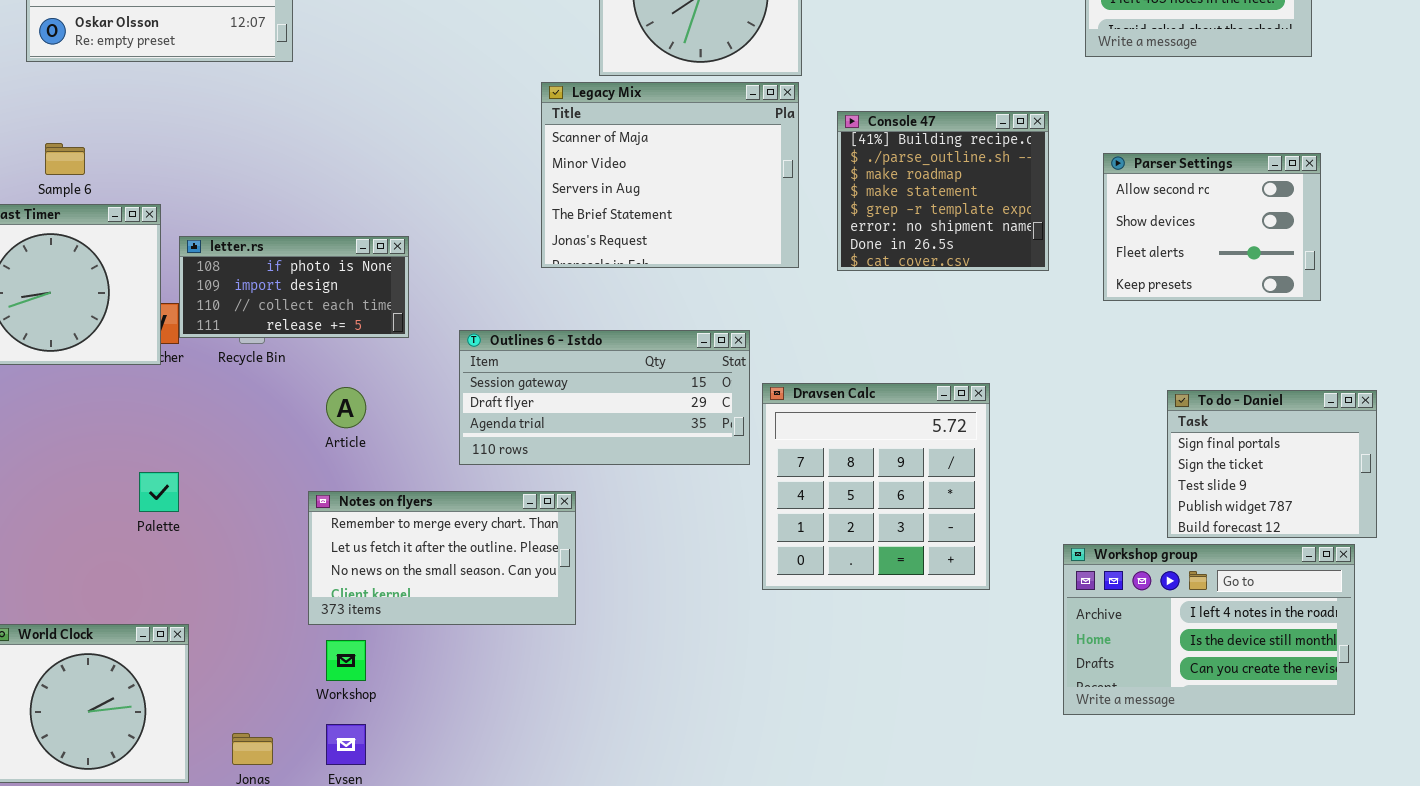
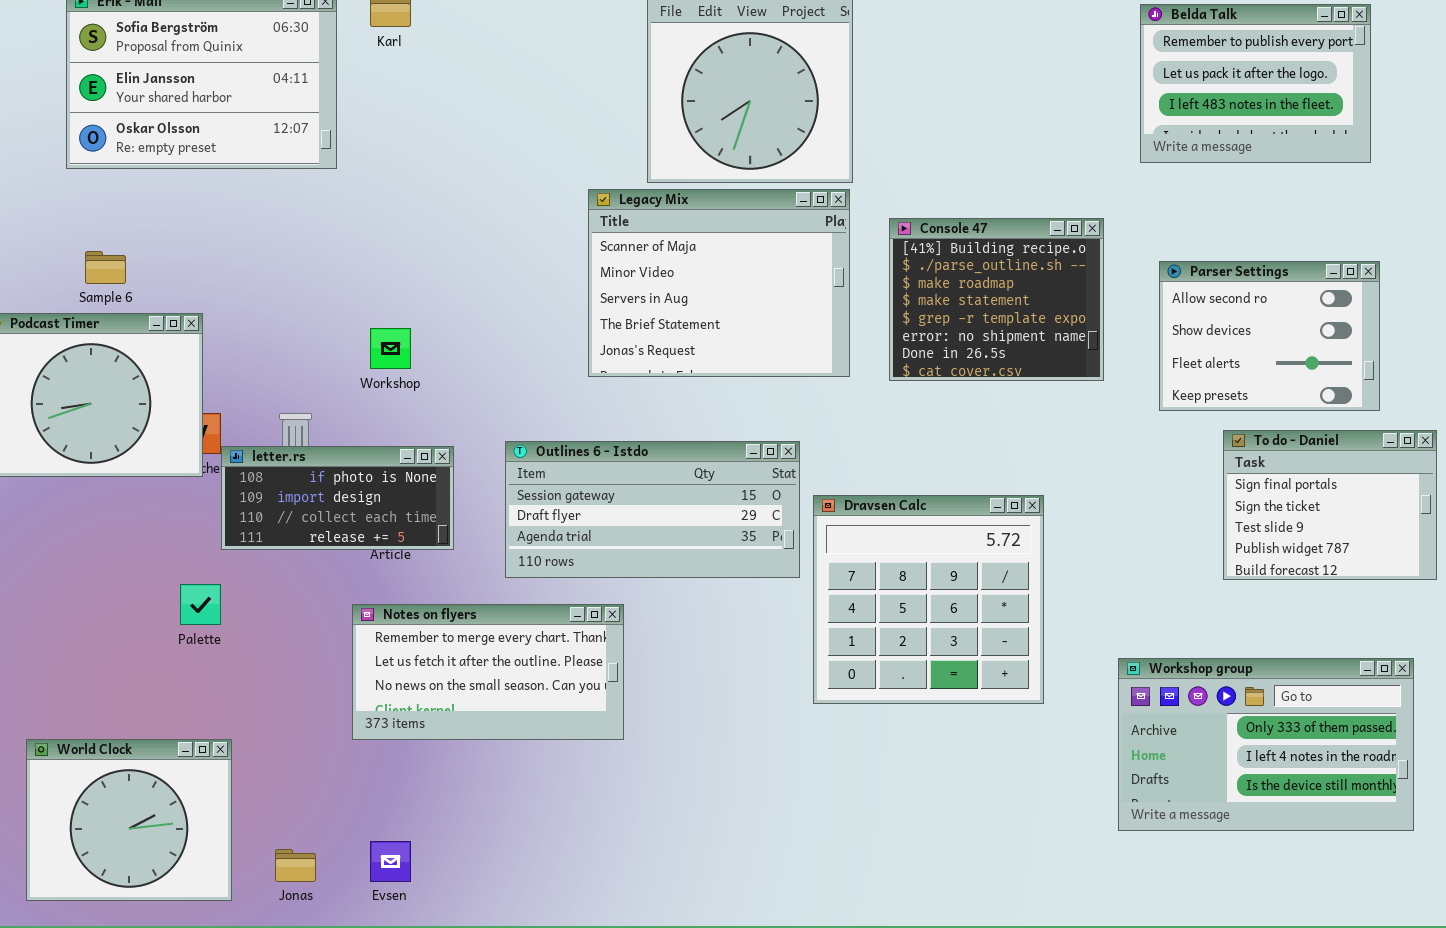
letter.rs: [179,236,409,338] -> [221,446,454,550], moved
To do - Daniel: [1167,390,1377,538] -> [1223,430,1437,580], moved
Workshop group: [1063,544,1355,715] -> [1118,658,1414,831], scrolled up 1 row
Workshop: [326,640,366,681] -> [370,328,411,369], moved

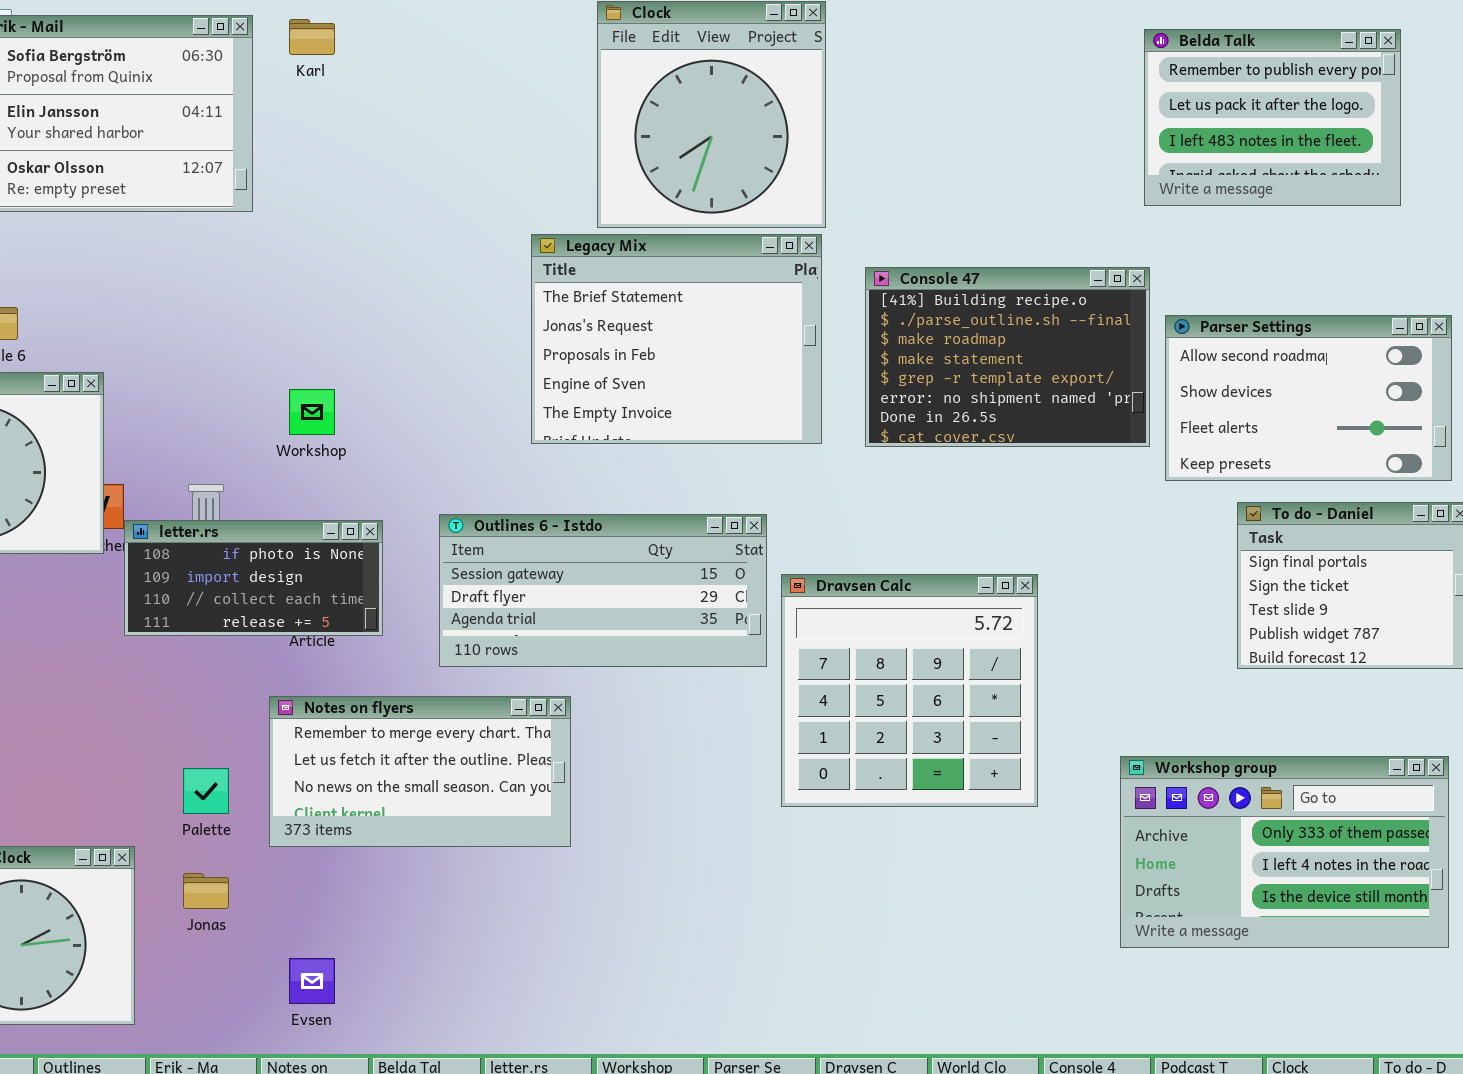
Legacy Mix: [588,189,850,377] -> [531,234,822,444], scrolled down 3 rows
Console 47: [889,218,1104,381] -> [865,267,1150,447], resized
Parser Settings: [1159,261,1380,411] -> [1165,315,1452,481], resized
Palette: [180,584,221,625] -> [183,768,229,814], moved
Jonas: [275,849,316,882] -> [183,873,229,909], moved

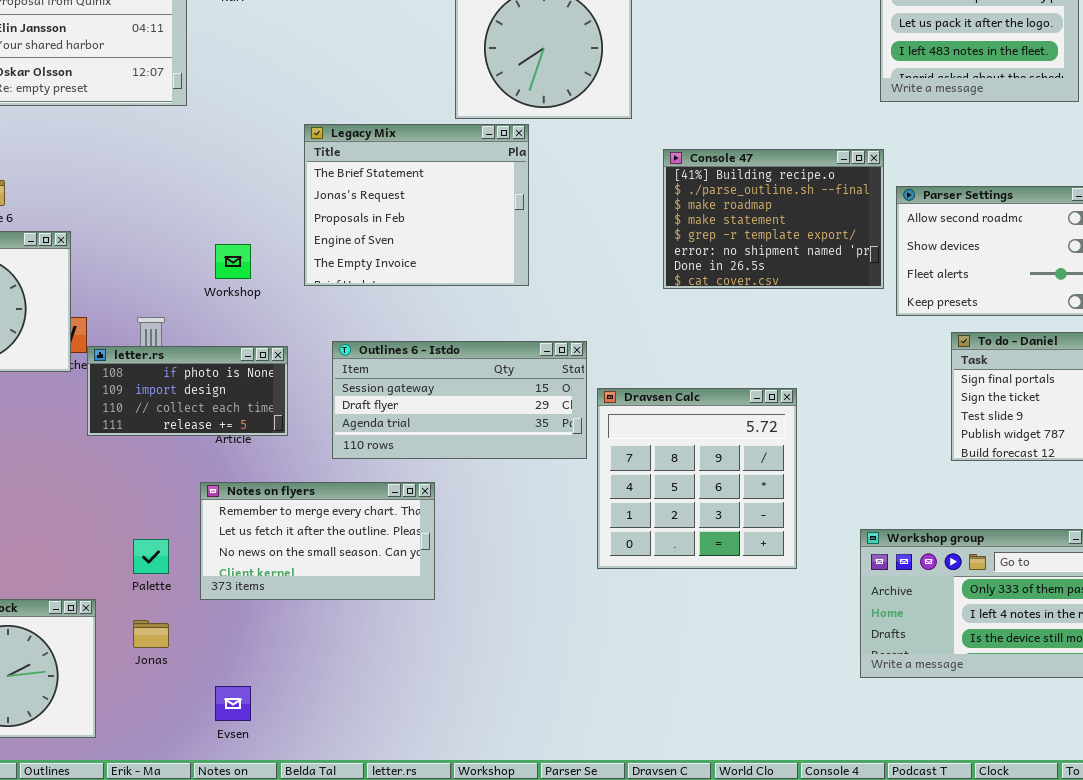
Legacy Mix: [531,234,822,444] -> [304,124,529,286], moved

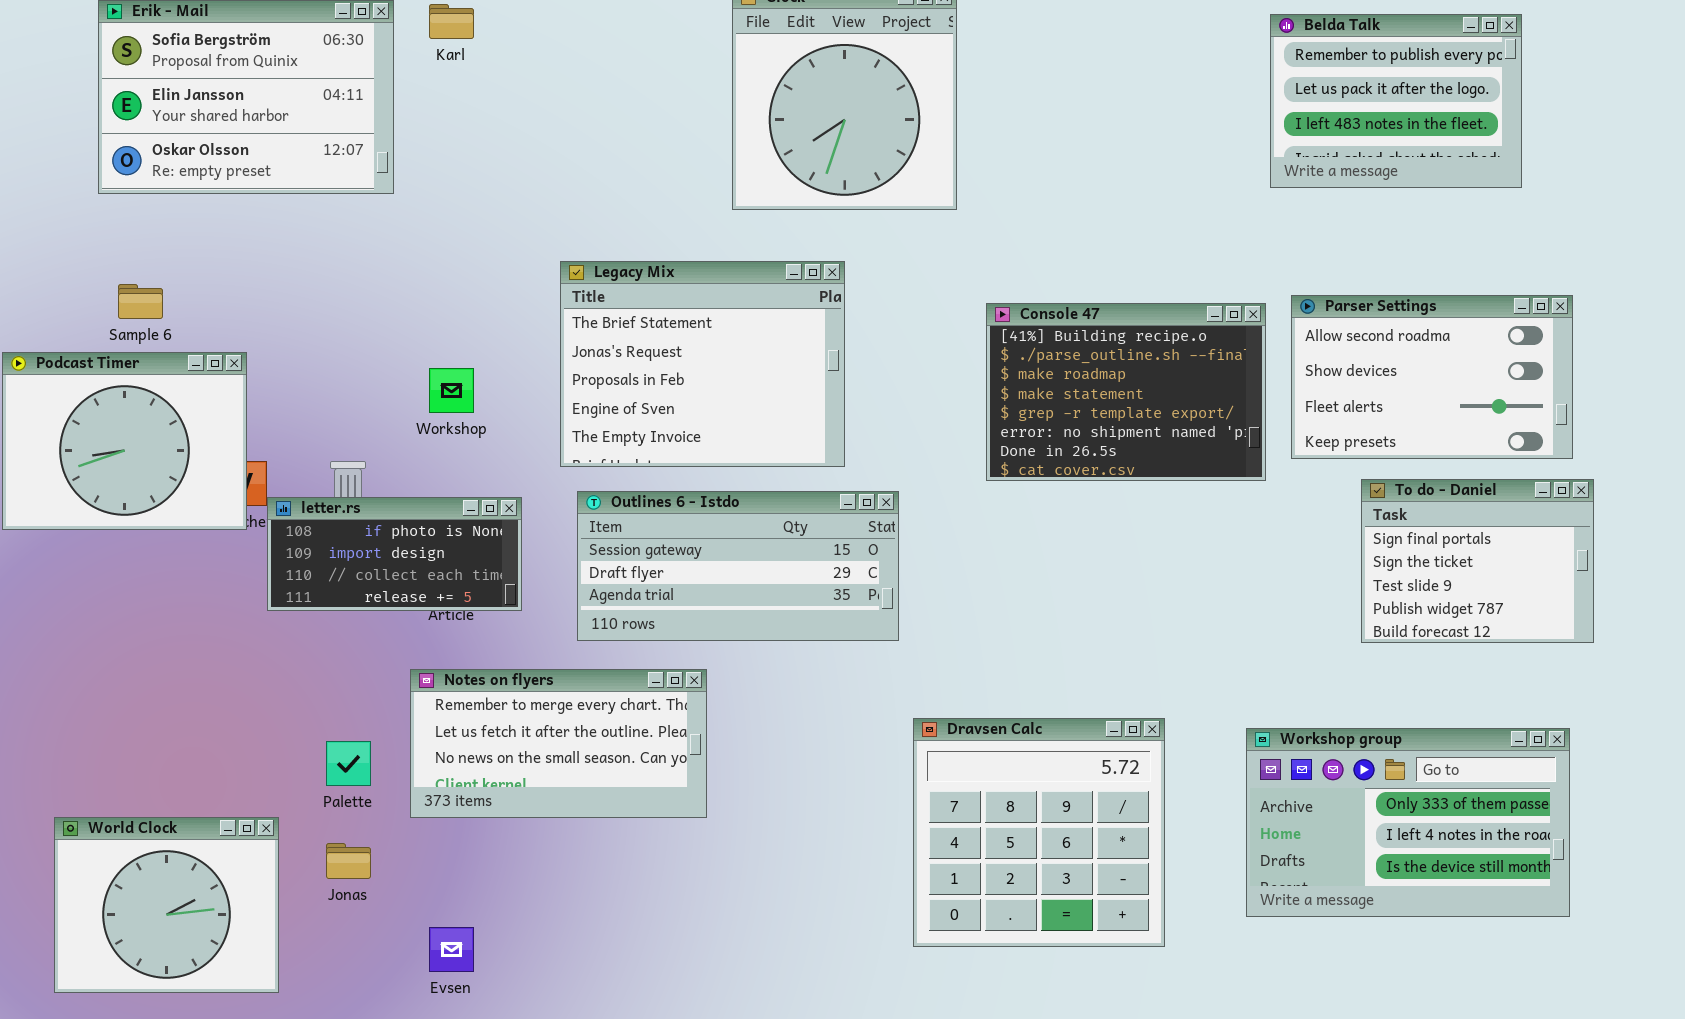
Legacy Mix: [304,124,529,286] -> [560,261,845,467], moved
Console 47: [663,149,884,289] -> [986,303,1266,481], moved
Dravsen Calc: [597,388,797,569] -> [913,718,1165,947], moved

